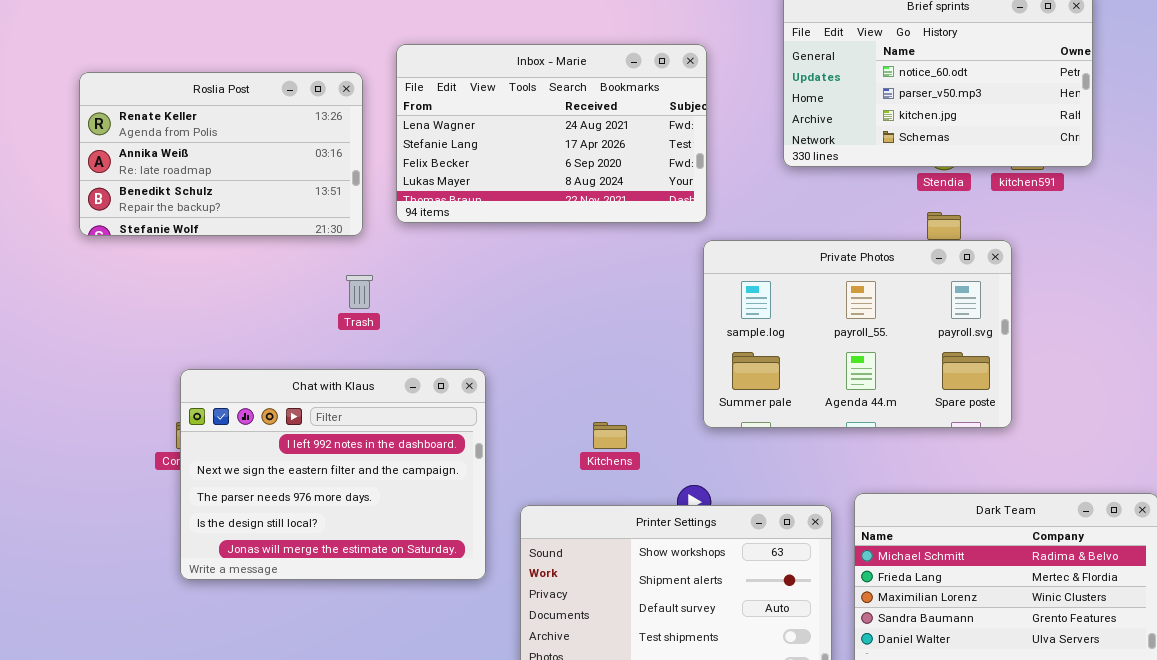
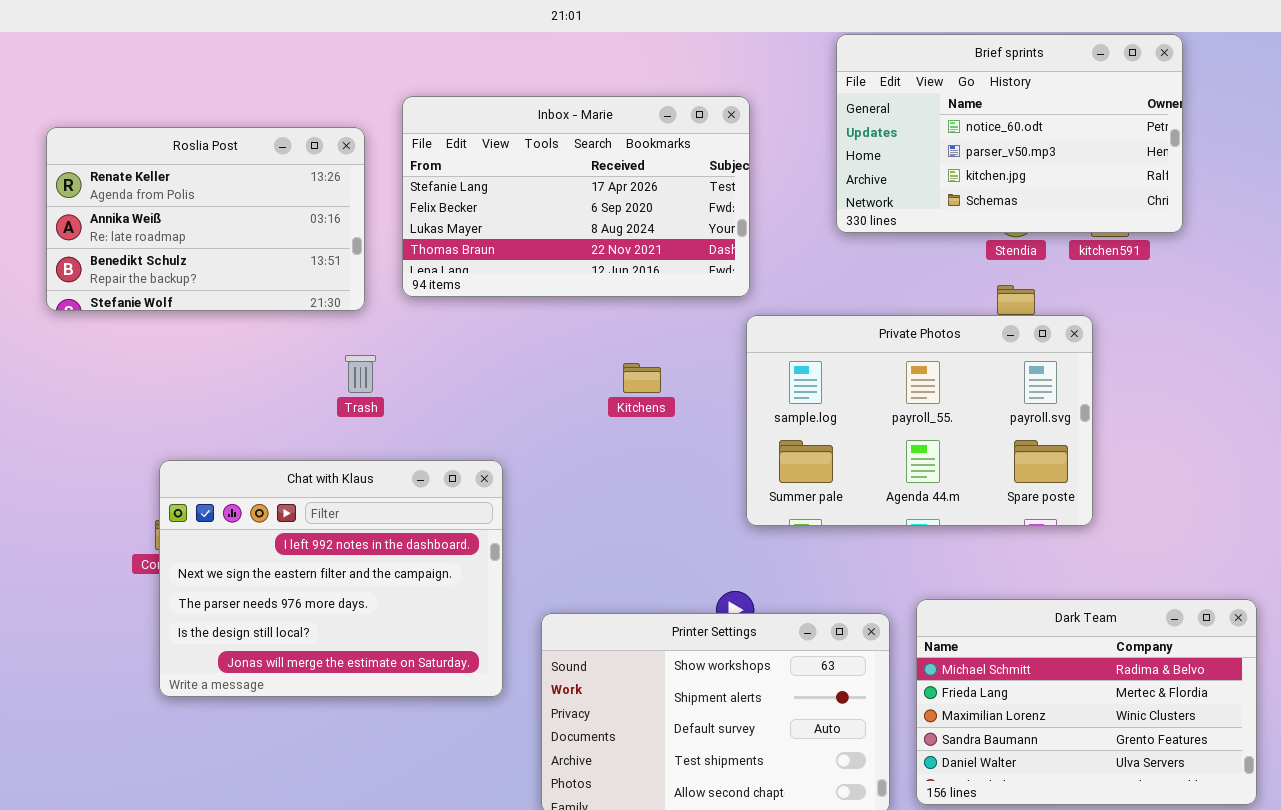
Inbox - Marie: [396,44,707,223] -> [402,96,750,297], scrolled down 1 row
Kitchens: [593,422,627,449] -> [623,363,661,393], moved

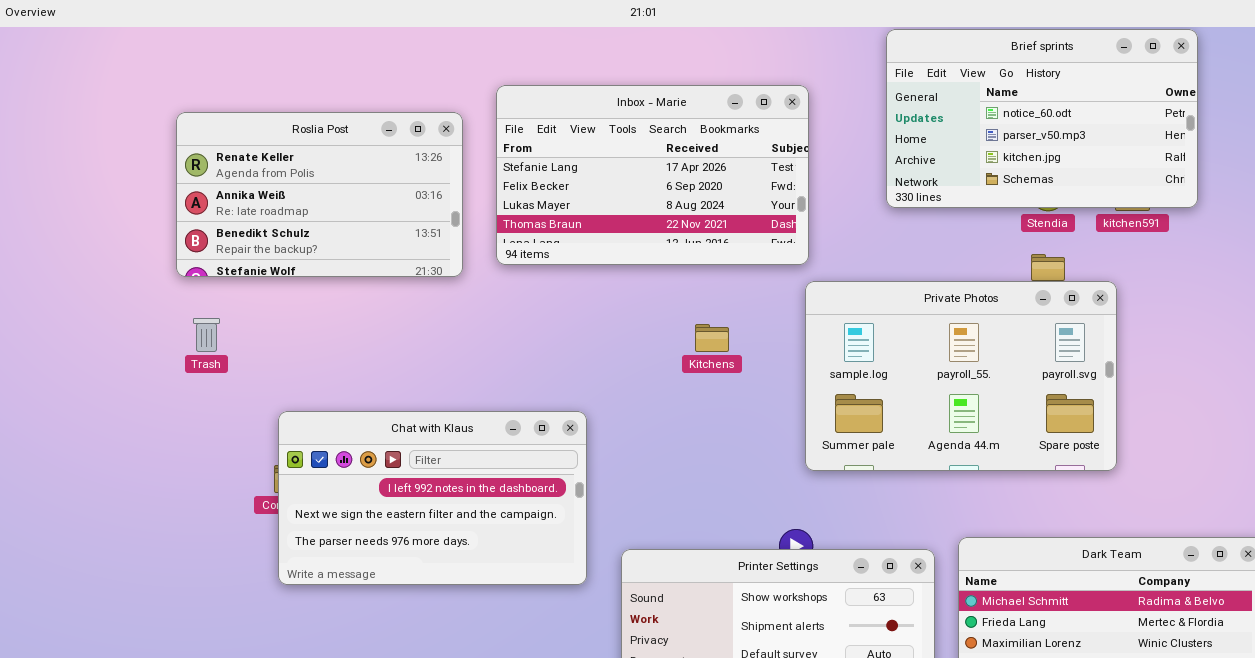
Trash: [345,355,376,393] -> [193,318,220,352], moved
Chat with Klaus: [159,460,503,697] -> [278,411,587,585], resized

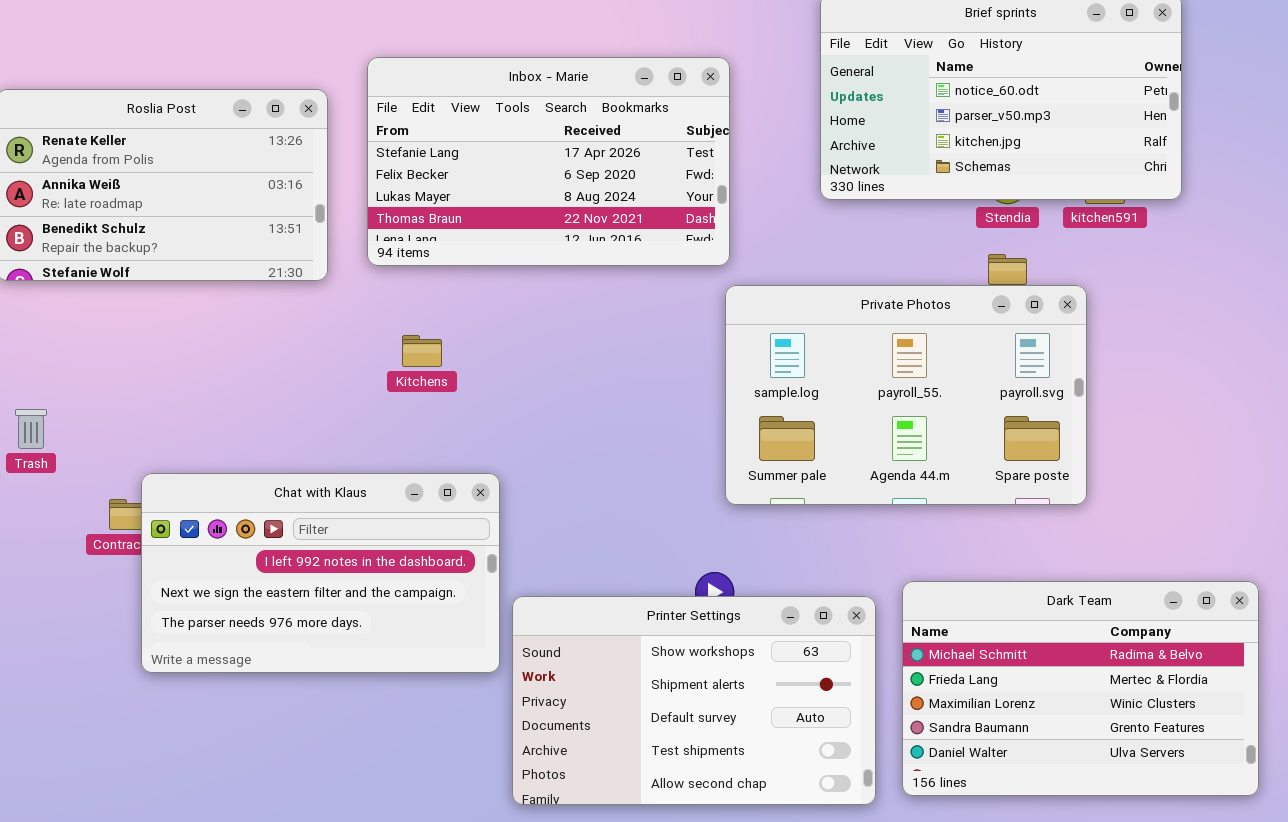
Trash: [193,318,220,352] -> [15,409,47,449], moved
Kitchens: [695,324,729,352] -> [402,335,442,367], moved
Chat with Klaus: [278,411,587,585] -> [141,473,500,673], moved

